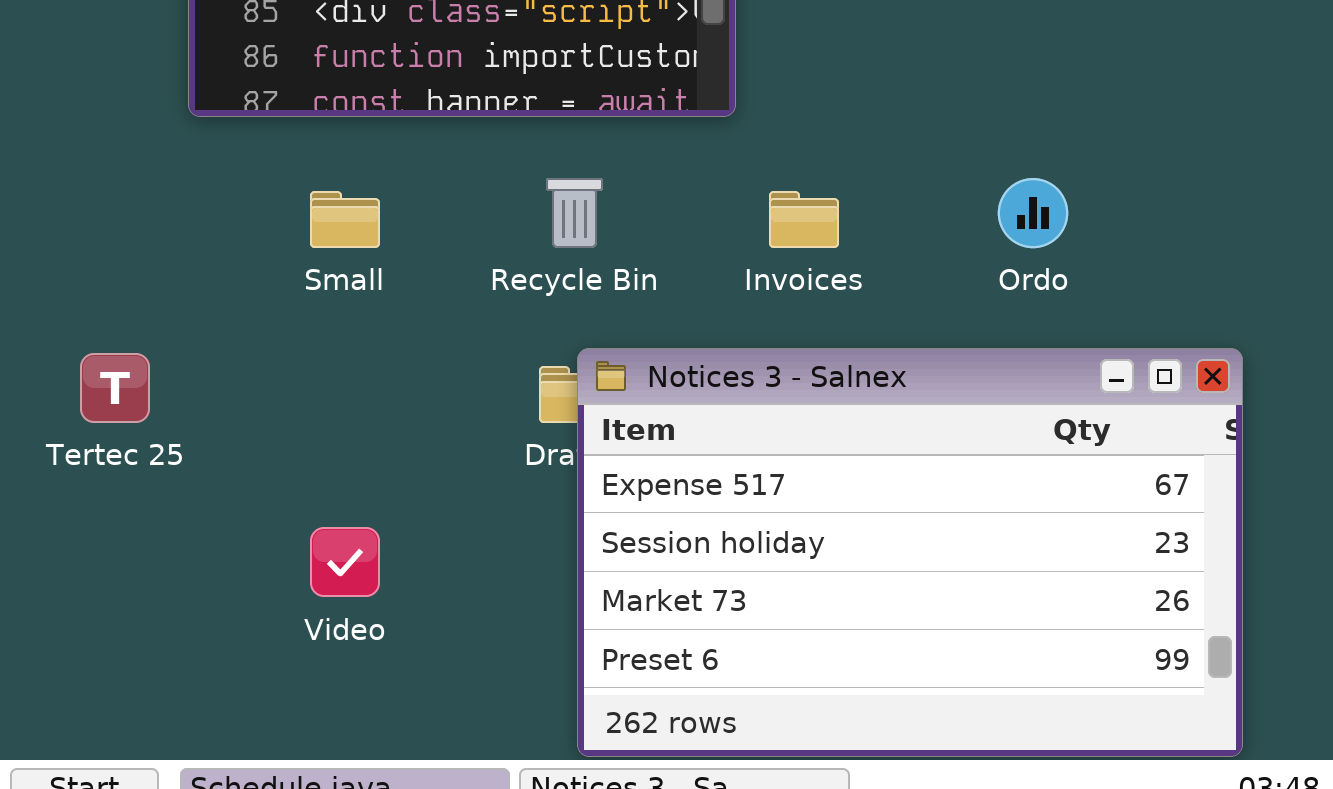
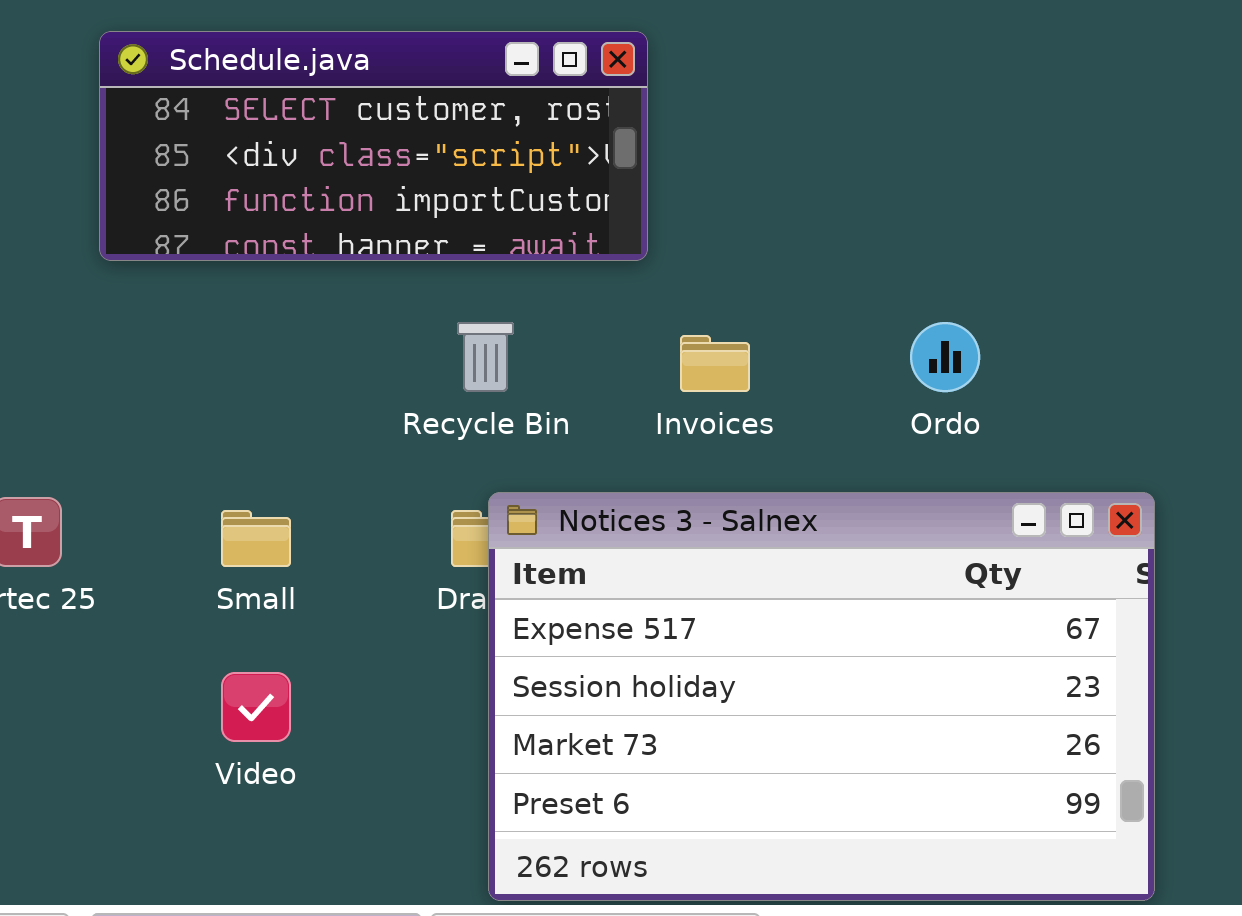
Small: [310,191,380,248] -> [221,510,291,567], moved

